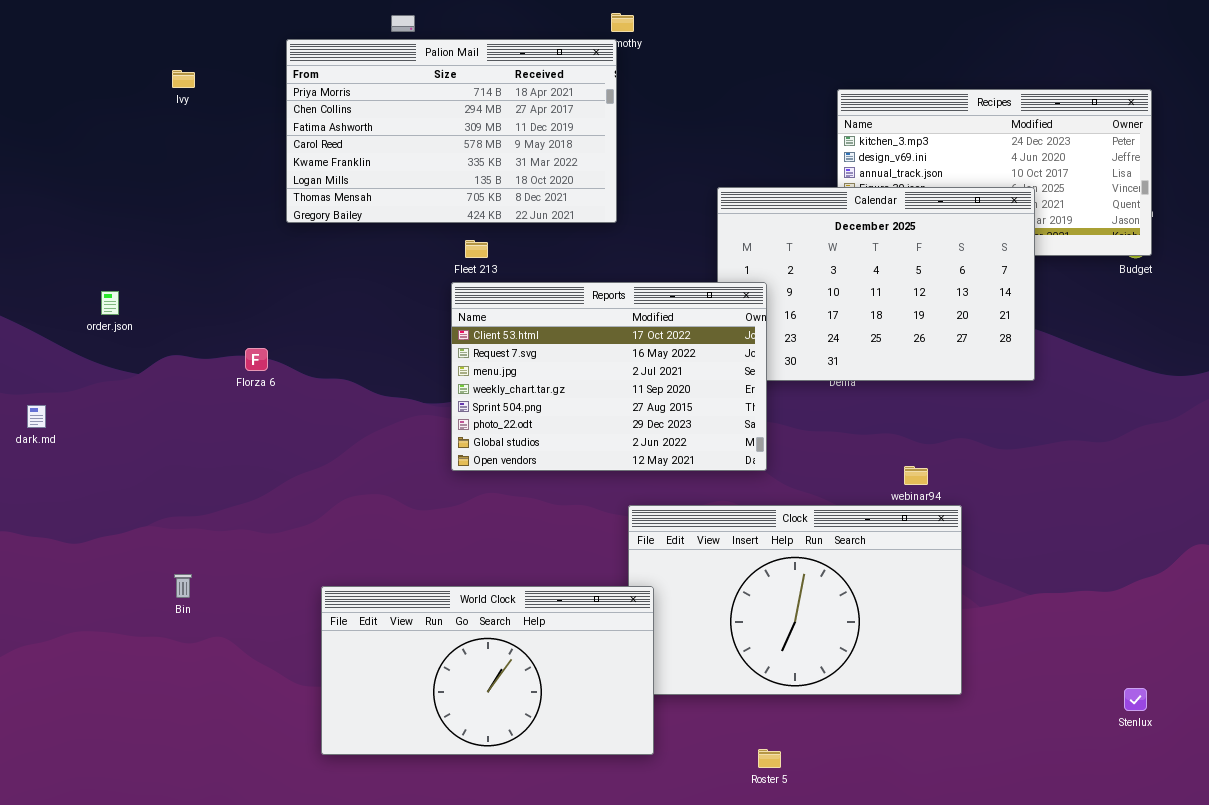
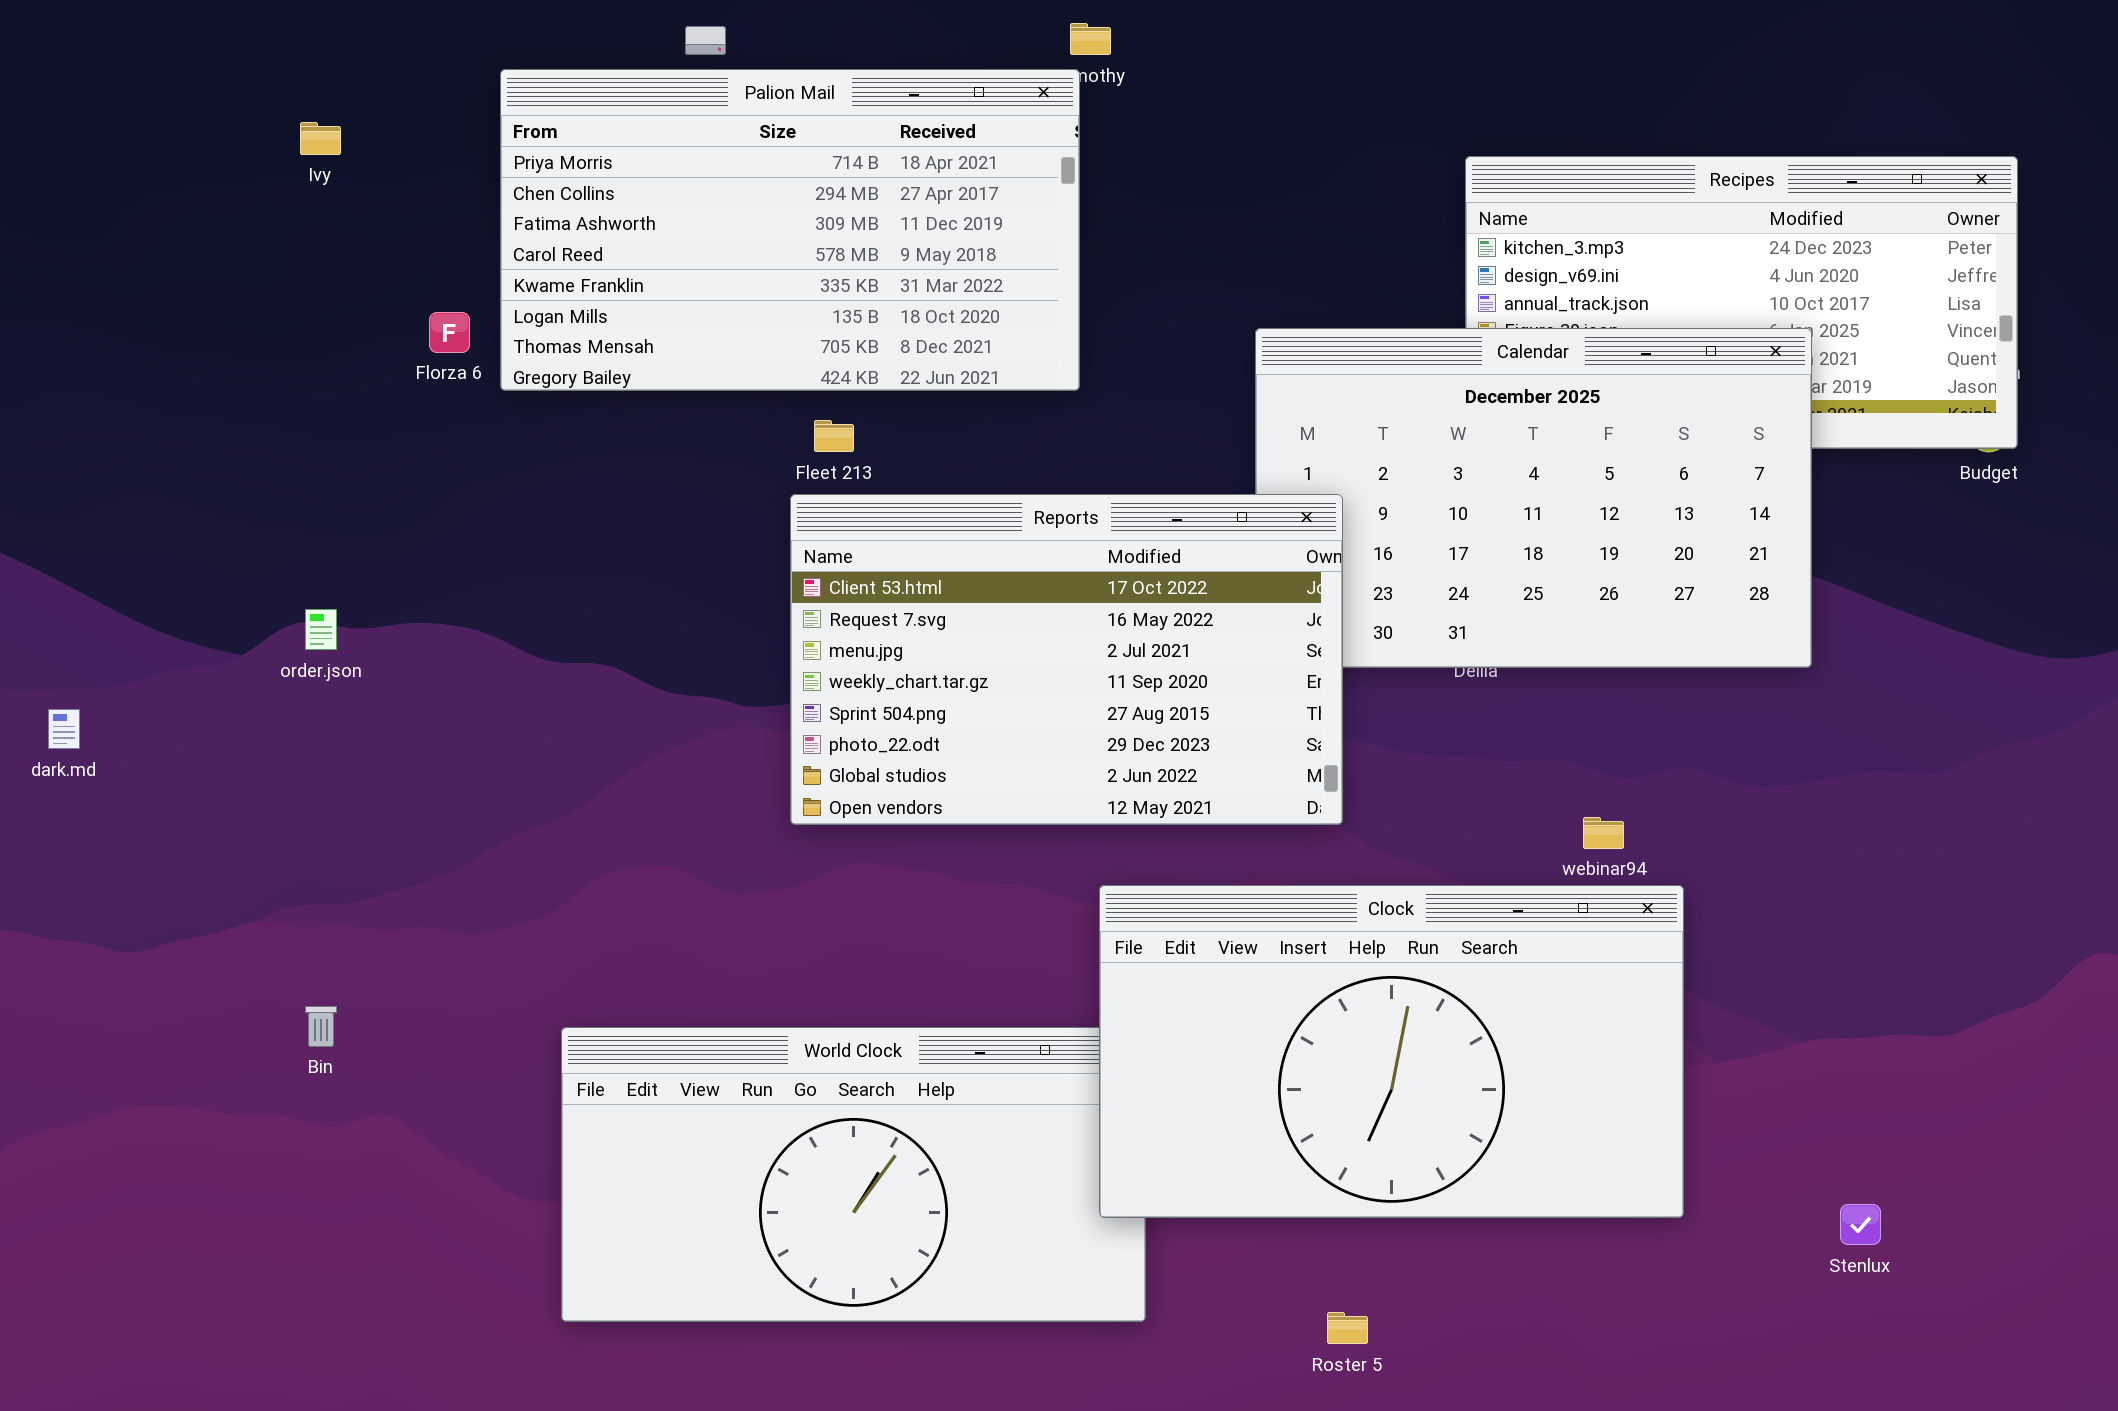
order.json: [101,291,119,315] -> [305,609,337,650], moved
Florza 6: [245,348,268,371] -> [429,312,470,353], moved
Clock: [628,505,962,695] -> [1099,885,1684,1218], raised
Stenlux: [1124,688,1147,711] -> [1840,1204,1881,1245], moved

